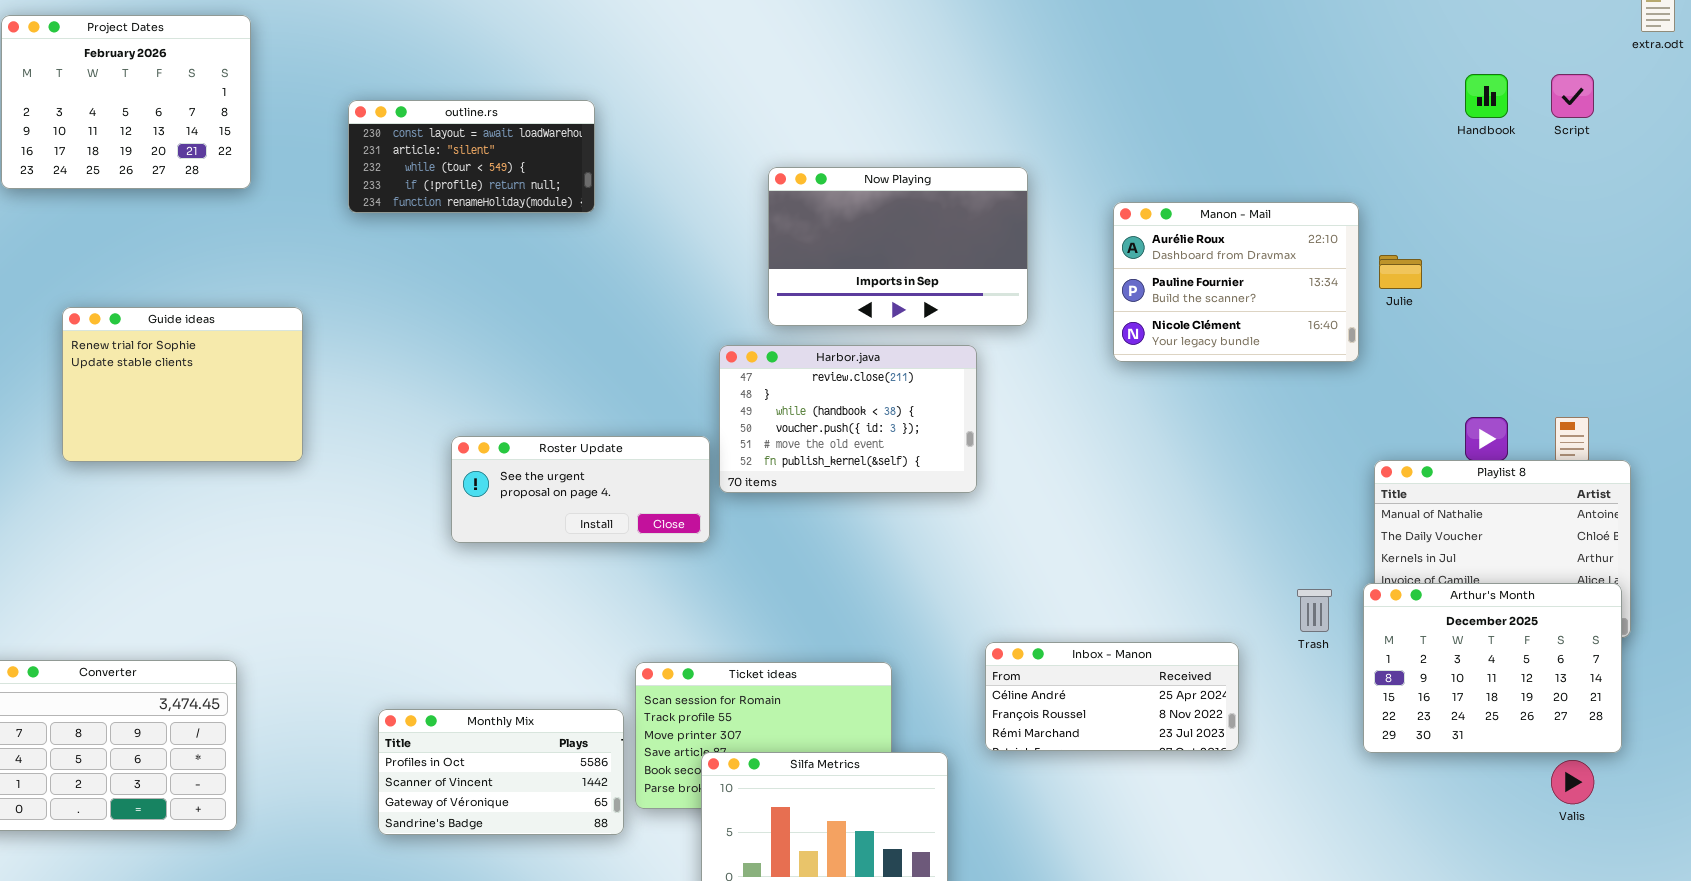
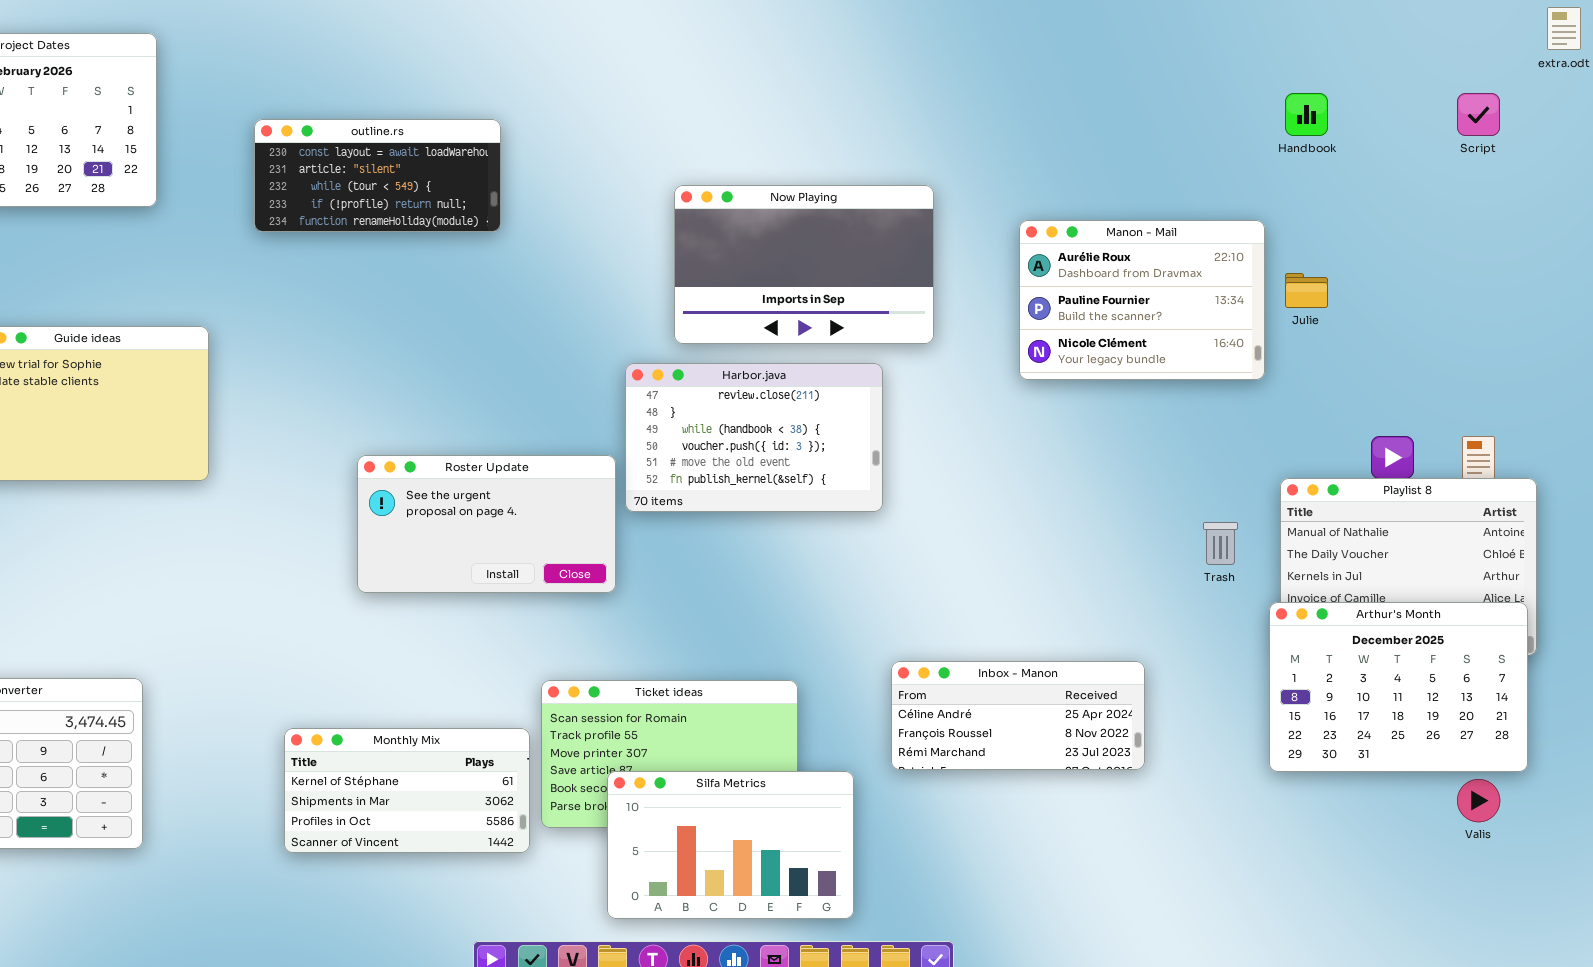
Handbook: [1465,74,1508,118] -> [1285,93,1328,136], moved
Roster Update: [451,436,710,543] -> [357,455,616,593], resized
Trash: [1297,589,1332,632] -> [1203,522,1238,565], moved
Monthly Mix: [378,709,624,835] -> [284,728,530,853], scrolled up 2 rows

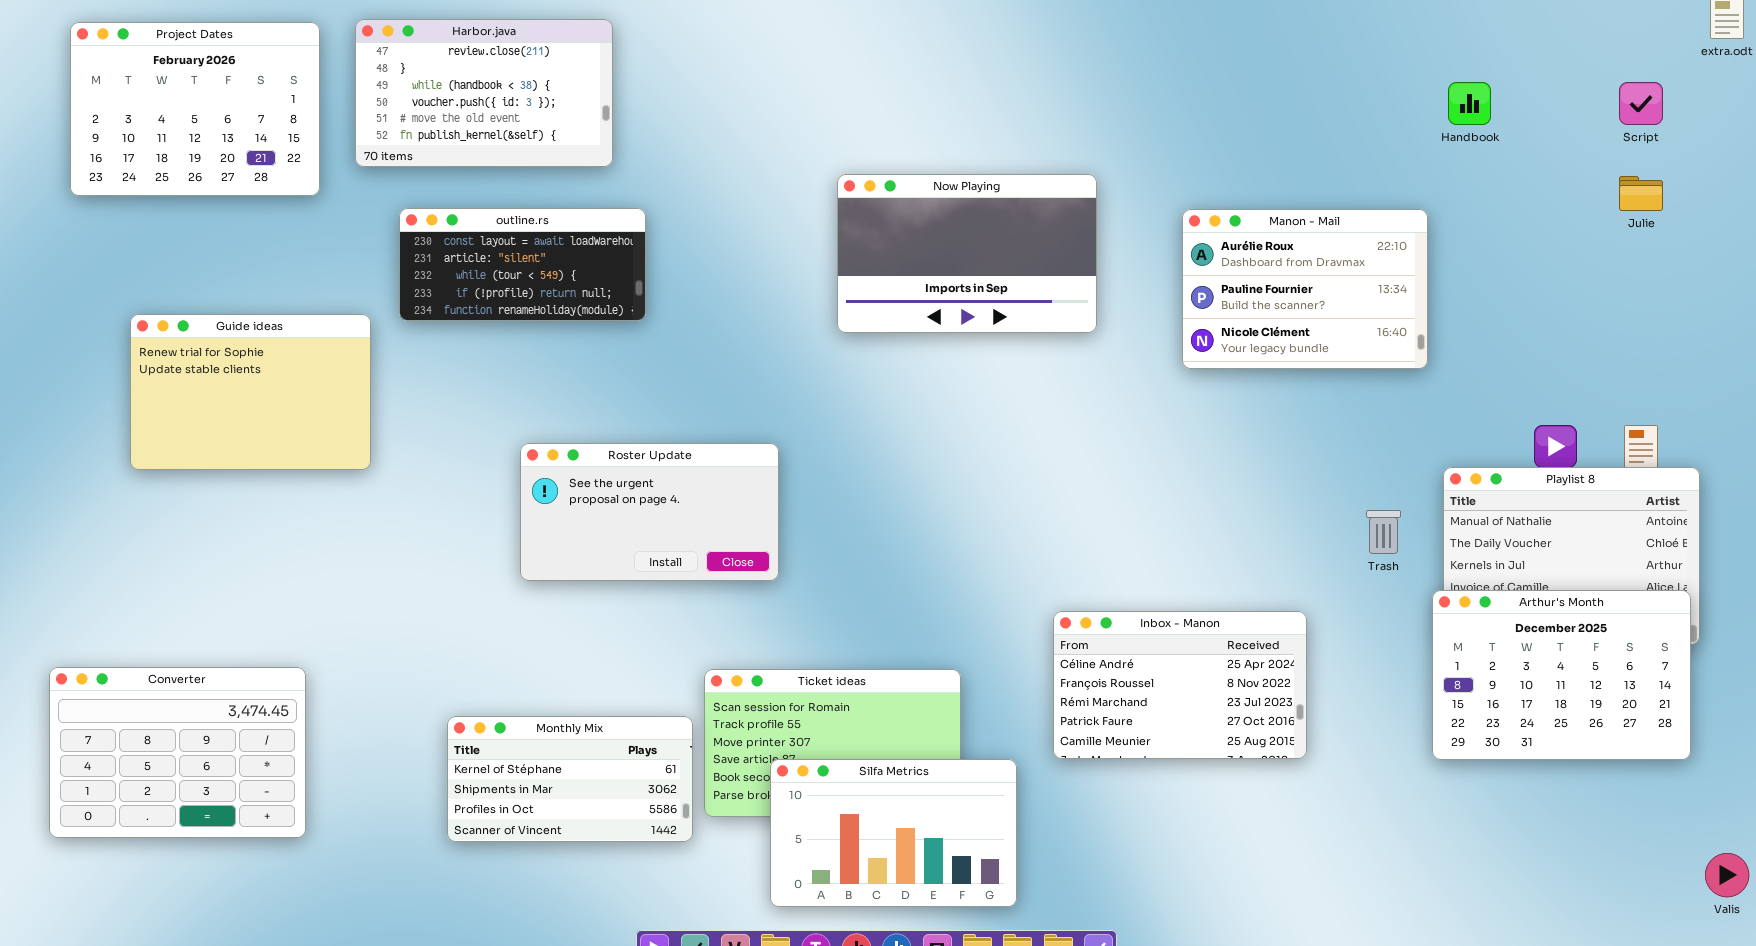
outline.rs: [254,119,501,232] -> [399,208,646,321], moved
Julie: [1285,273,1328,308] -> [1619,176,1663,211], moved
Harbor.java: [625,363,883,512] -> [355,19,613,167], moved
Inbox - Manon: [891,661,1145,770] -> [1053,611,1307,759], resized
Valis: [1457,779,1500,822] -> [1705,853,1749,897], moved

